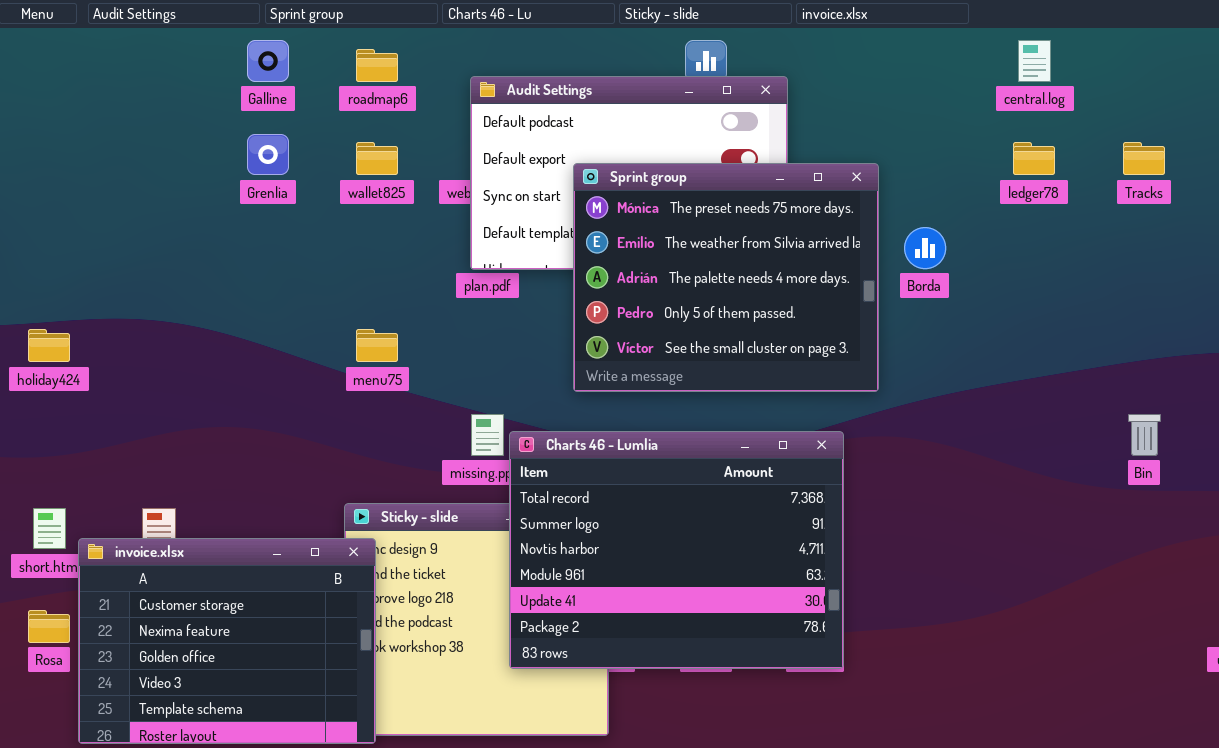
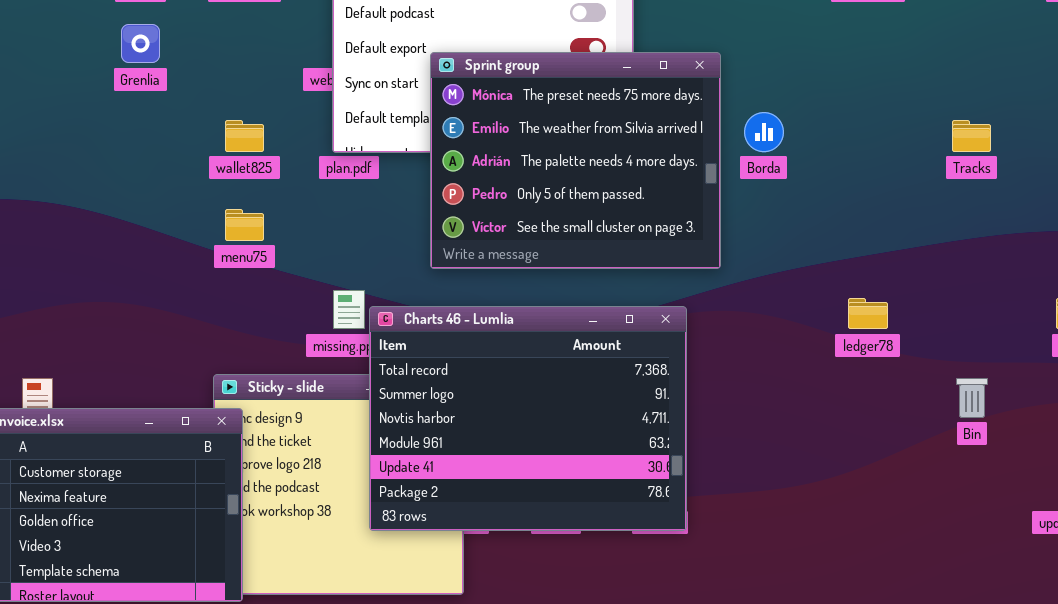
wallet825: [356,142,398,175] -> [225,120,264,152], moved
ledger78: [1013,142,1055,175] -> [848,298,888,329], moved
Tracks: [1123,142,1165,175] -> [952,120,991,152], moved
Bin: [1128,414,1161,456] -> [956,378,988,418], moved

